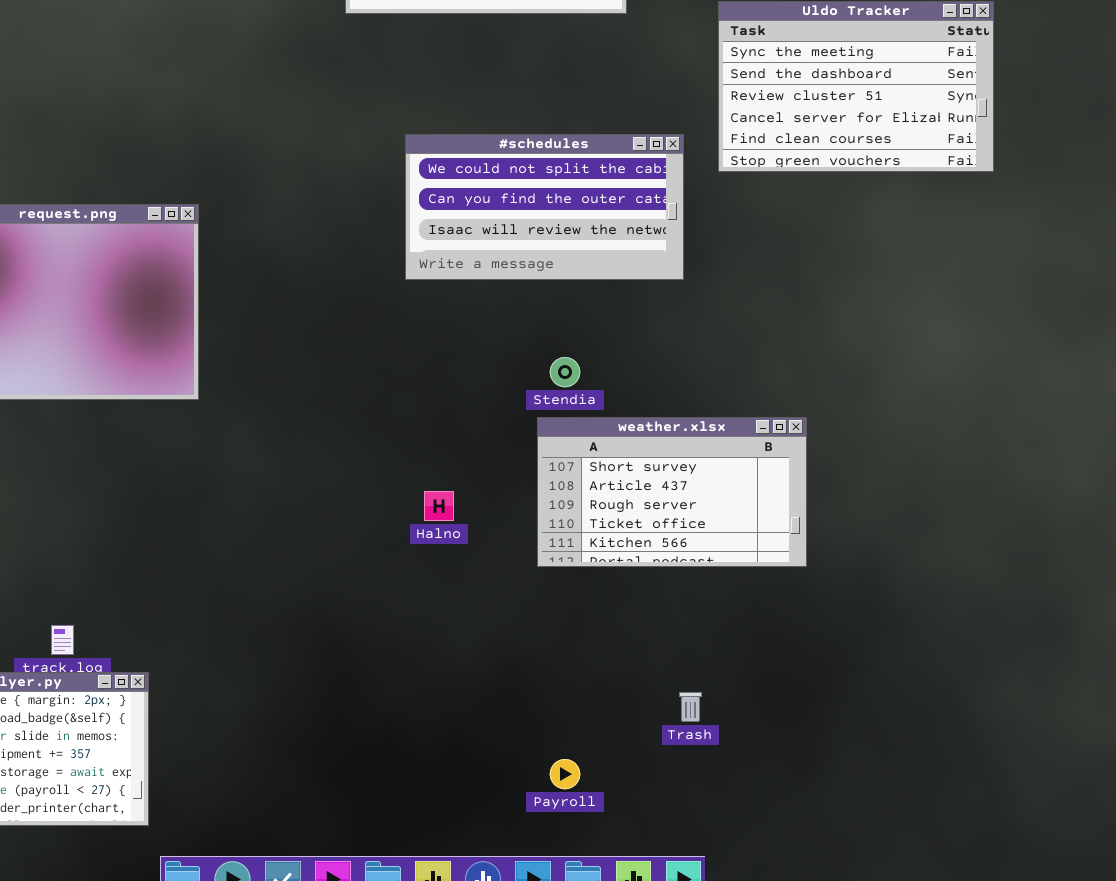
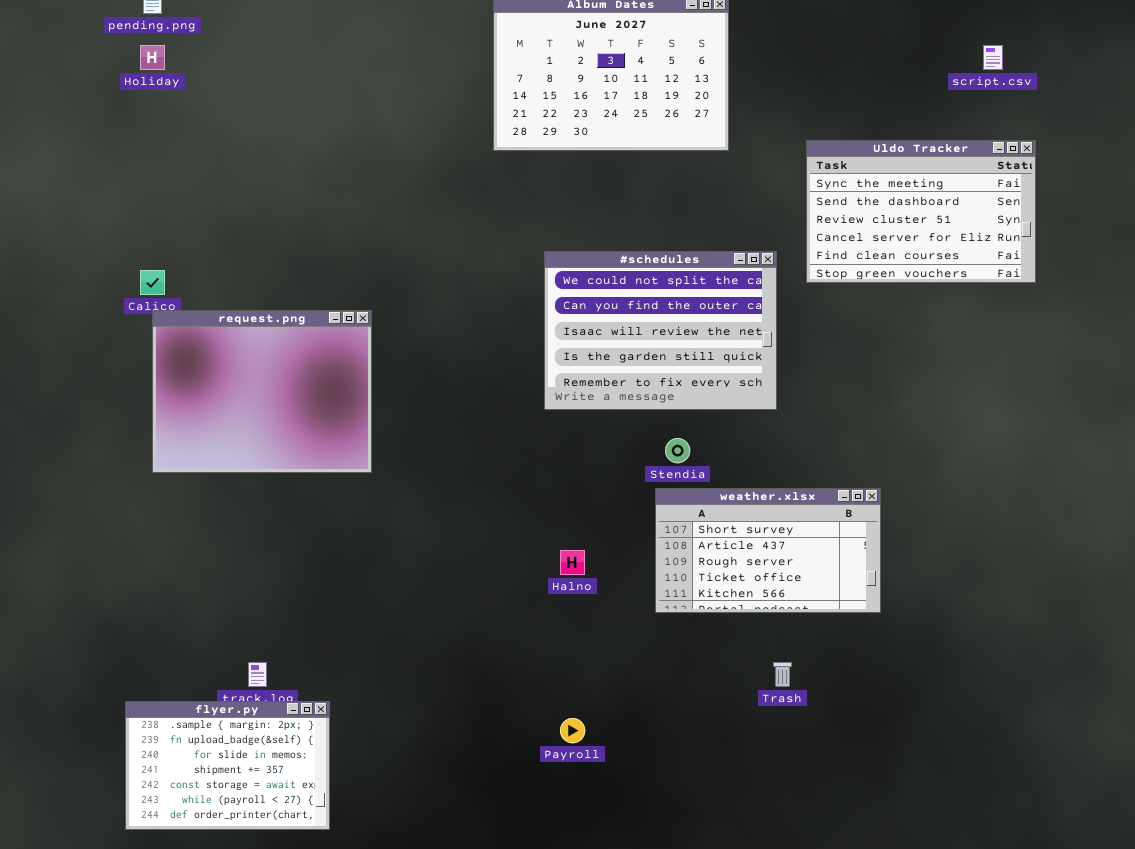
#schedules: [405,134,684,280] -> [544,251,777,410], resized
Trash: [679,692,702,722] -> [773,662,792,687], moved
Payroll: [550,759,580,789] -> [560,718,585,743], moved

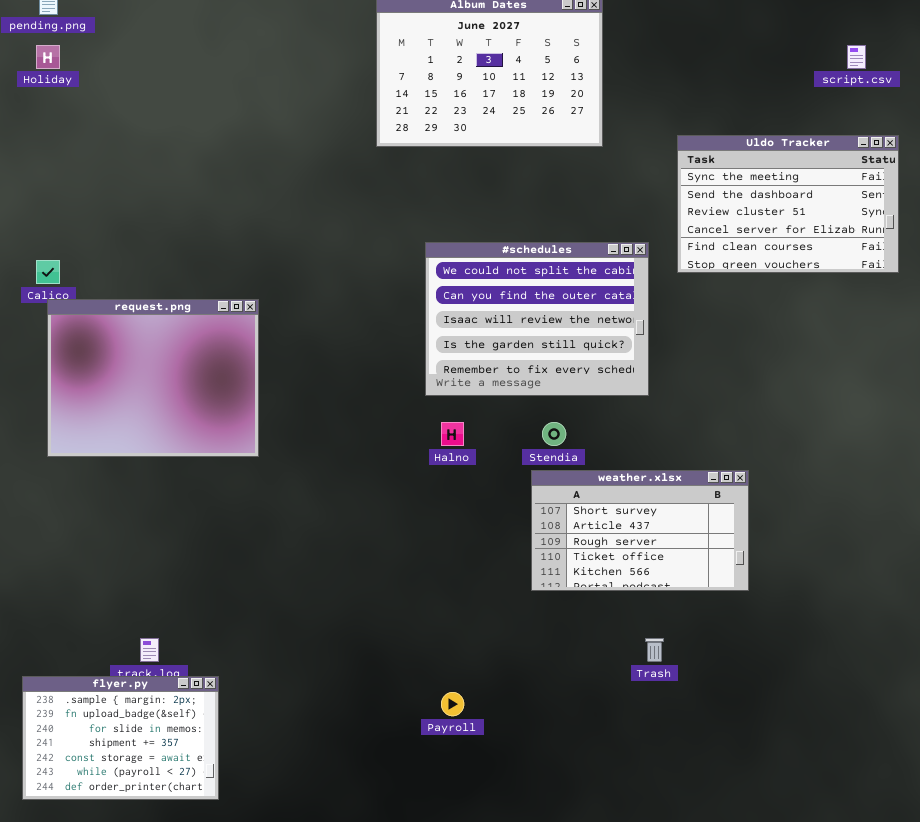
Halno: [560,550,585,575] -> [441,422,464,446], moved

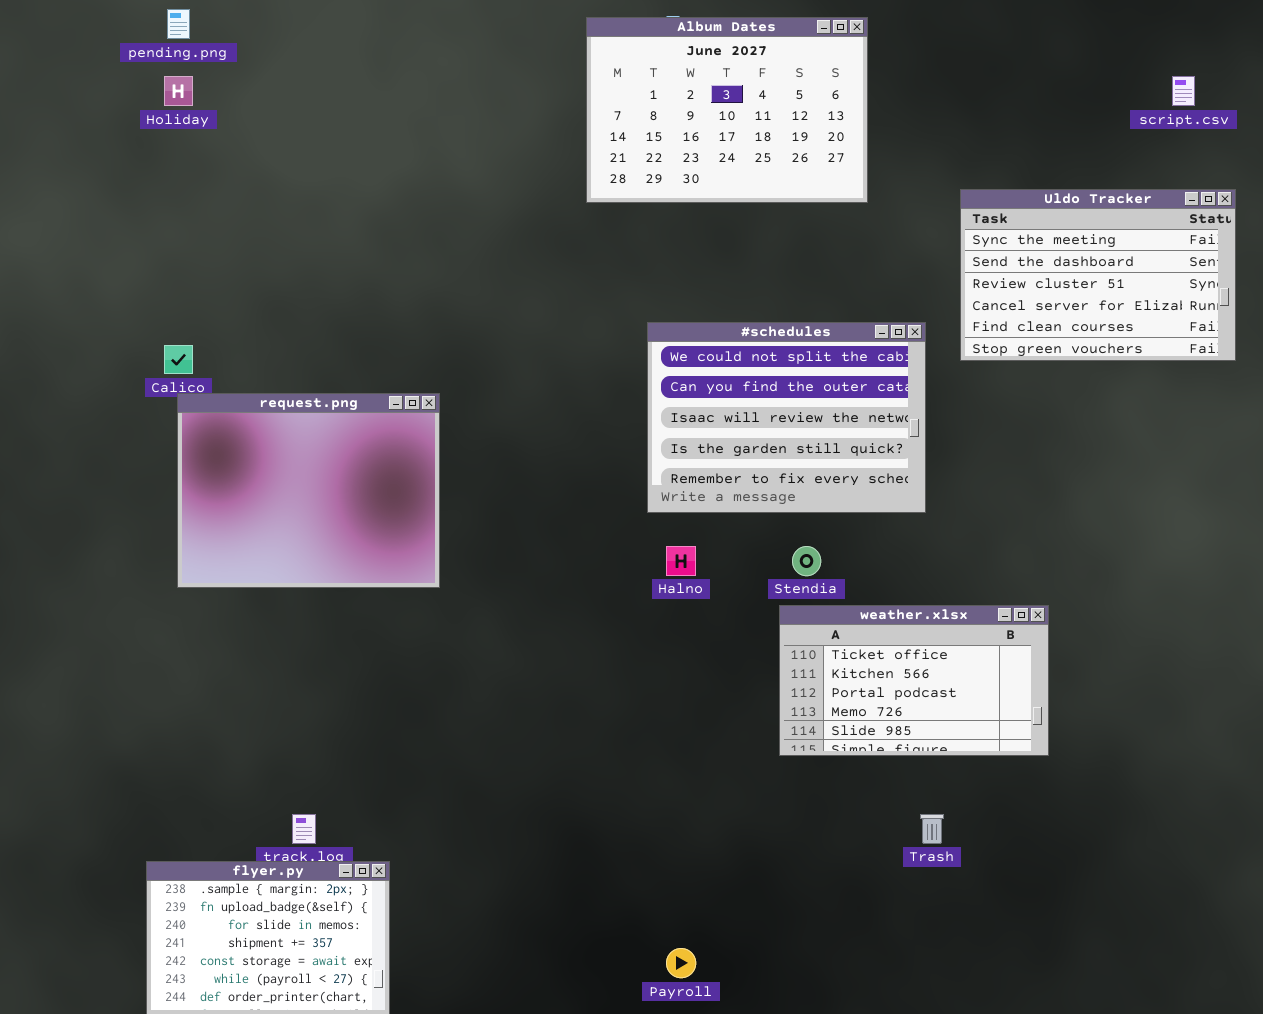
weather.xlsx: [531,470,749,591] -> [779,605,1049,756], scrolled down 3 rows
Payroll: [441,692,464,716] -> [666,948,696,978], moved

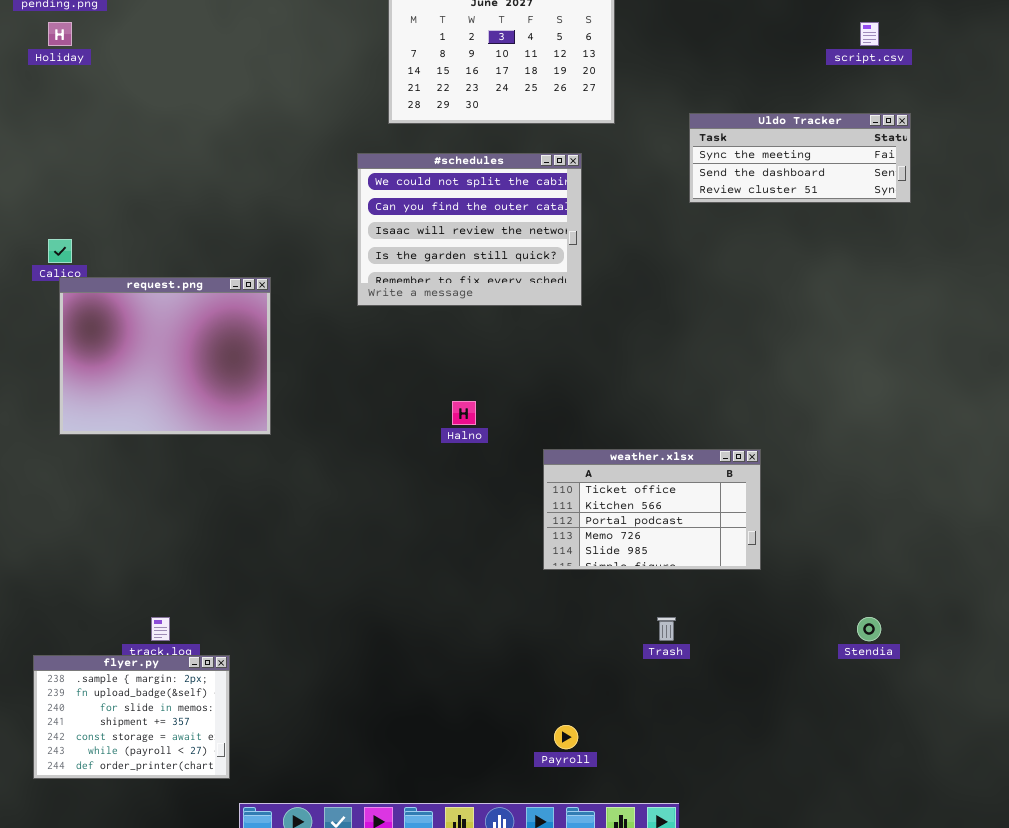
Uldo Tracker: [960,189,1236,361] -> [689,113,911,203], resized
#schedules: [647,322,926,513] -> [357,153,582,306], moved
Stendia: [792,546,821,576] -> [857,617,881,641], moved
Payroll: [666,948,696,978] -> [554,725,578,749], moved

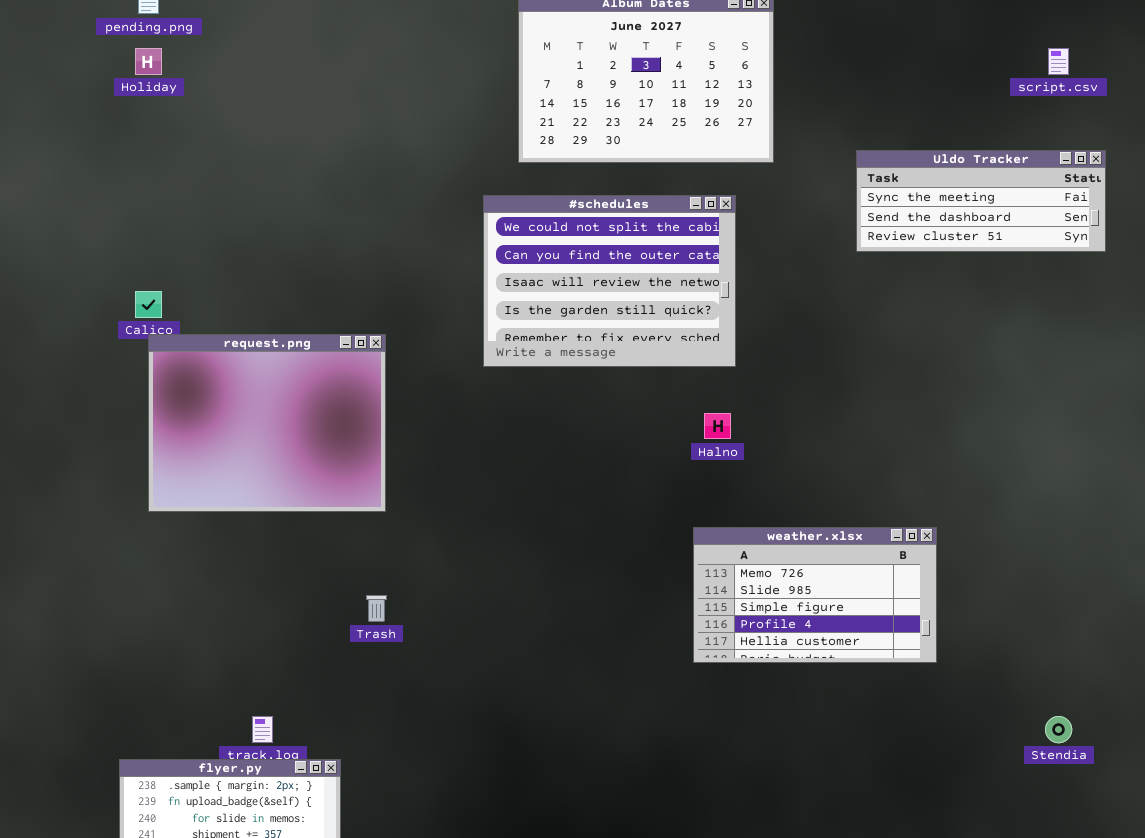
Halno: [452,401,476,425] -> [704,413,731,439], moved
weather.xlsx: [543,449,761,570] -> [693,527,937,663], scrolled down 3 rows
Trash: [657,617,676,641] -> [366,595,387,622], moved

